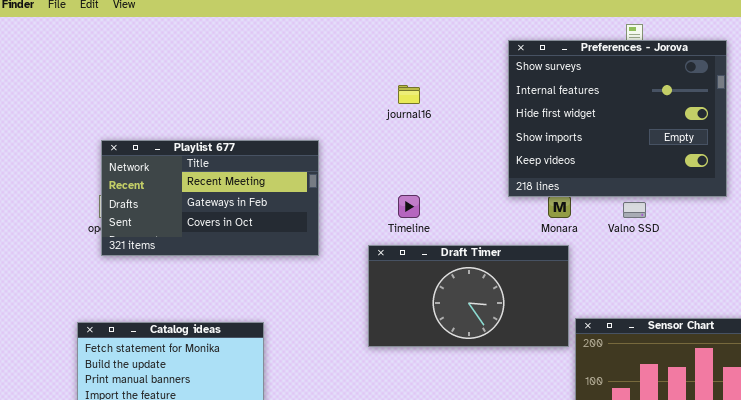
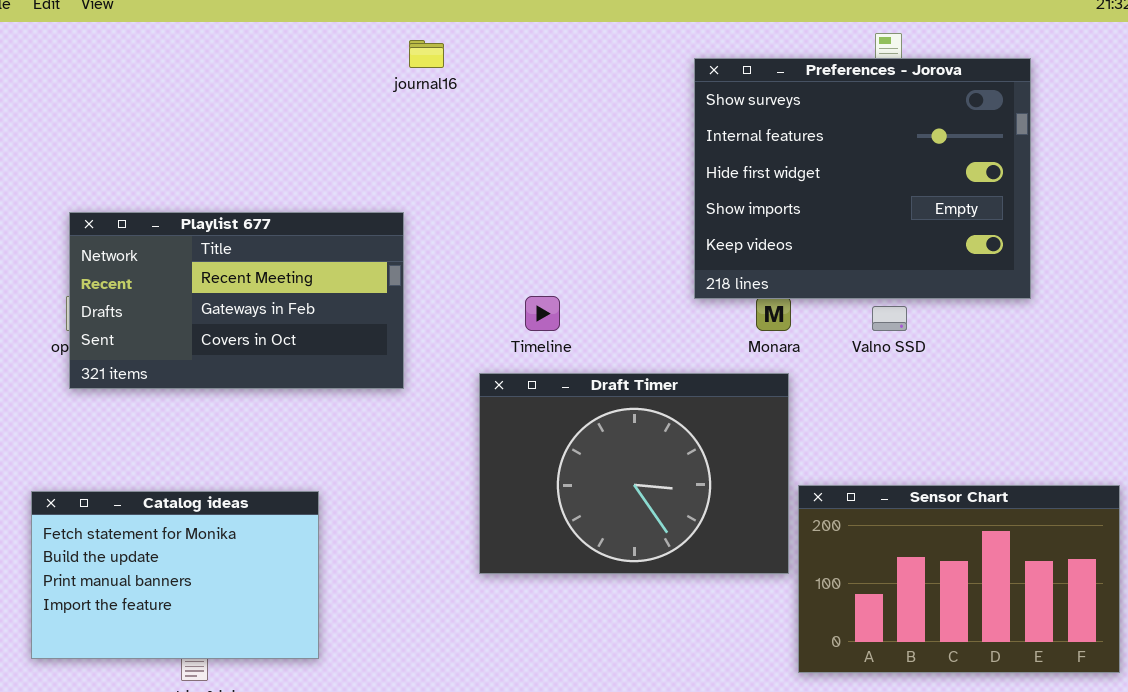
journal16: [398,85,420,104] -> [409,40,444,68], moved
Draft Timer: [368,245,569,347] -> [479,373,789,574], resized

